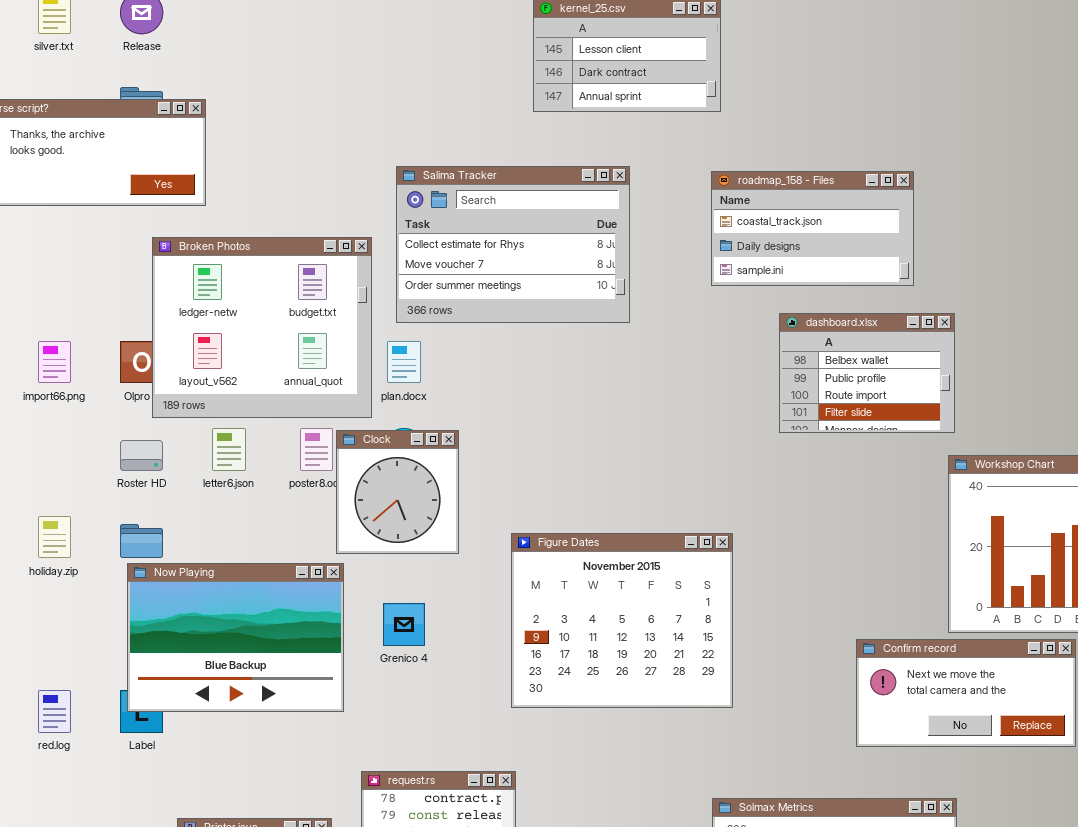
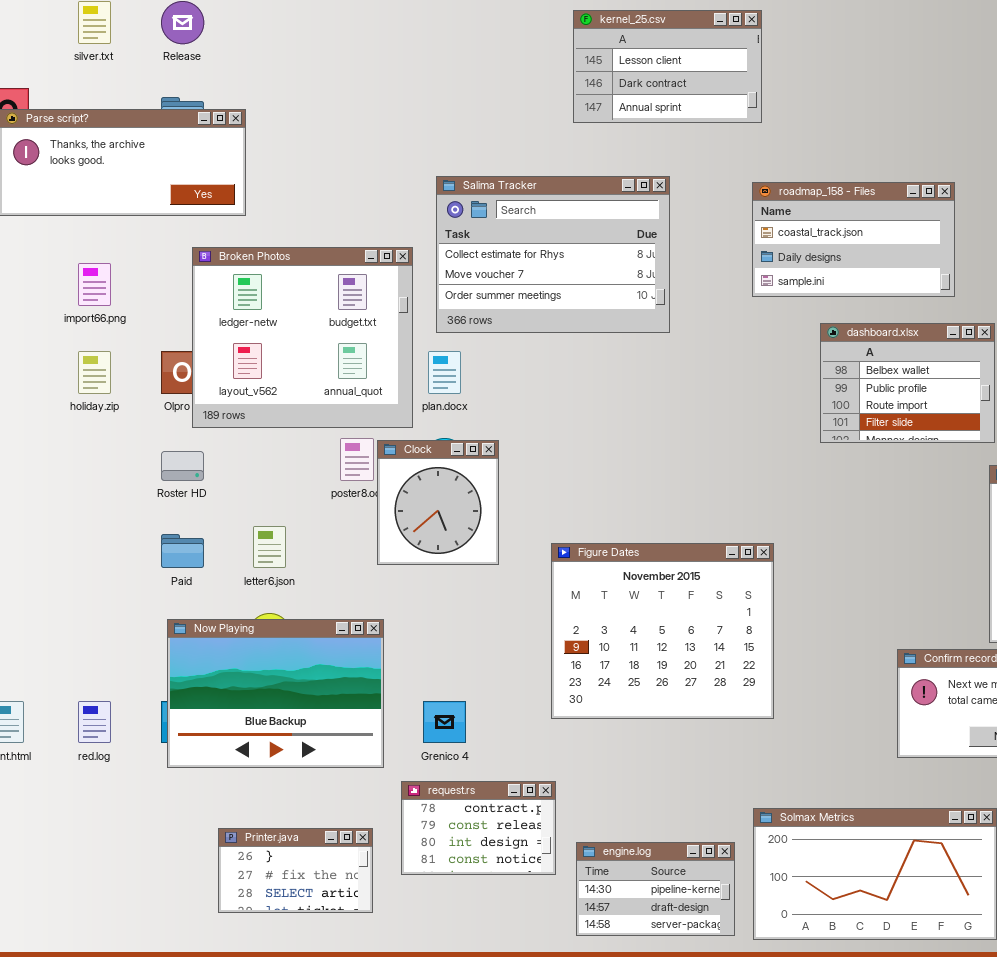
import66.png: [38,341,71,383] -> [78,263,111,306], moved
letter6.json: [212,428,246,471] -> [253,526,286,568], moved
holiday.zip: [38,516,71,558] -> [78,351,111,394], moved
Now Playing: [127,563,344,712] -> [167,619,384,768], moved
Grenico 4: [383,603,425,646] -> [423,701,466,743], moved

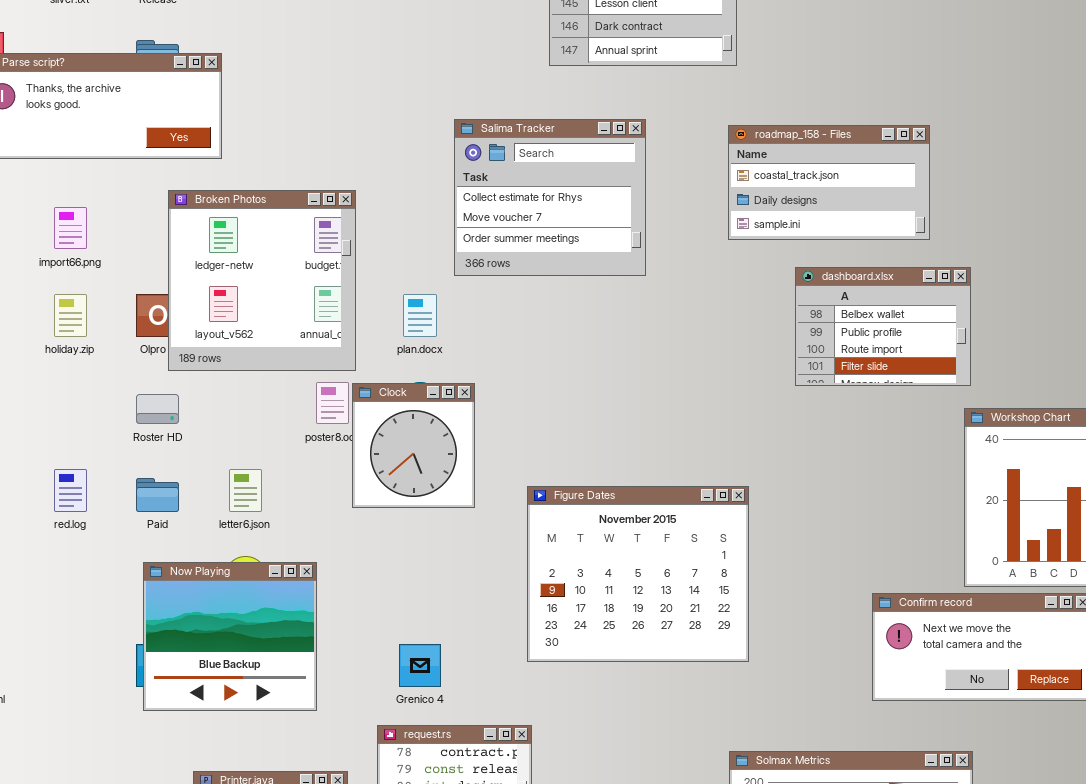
Salima Tracker: [436,176,670,333] -> [454,119,646,276], resized
Broken Photos: [192,247,413,428] -> [168,190,356,371], resized
Now Playing: [167,619,384,768] -> [143,562,317,711], resized
red.log: [78,701,111,743] -> [54,469,87,512], moved

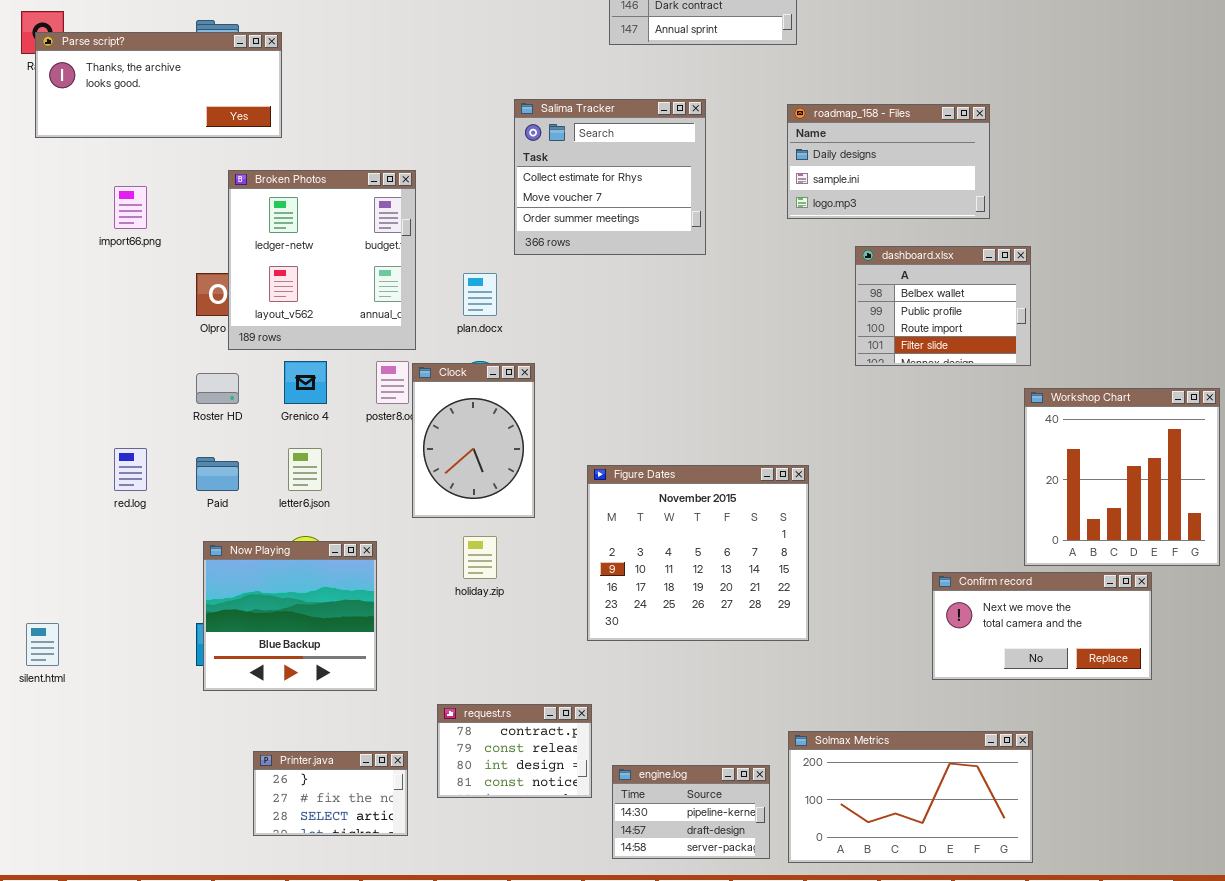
roadmap_158 - Files: [728,125,930,240] -> [787,104,990,219], scrolled down 1 row
holiday.zip: [54,294,87,337] -> [463,536,497,579], moved
Clock: [352,383,475,508] -> [412,363,535,518], resized
Grenico 4: [399,644,441,687] -> [284,361,327,404], moved

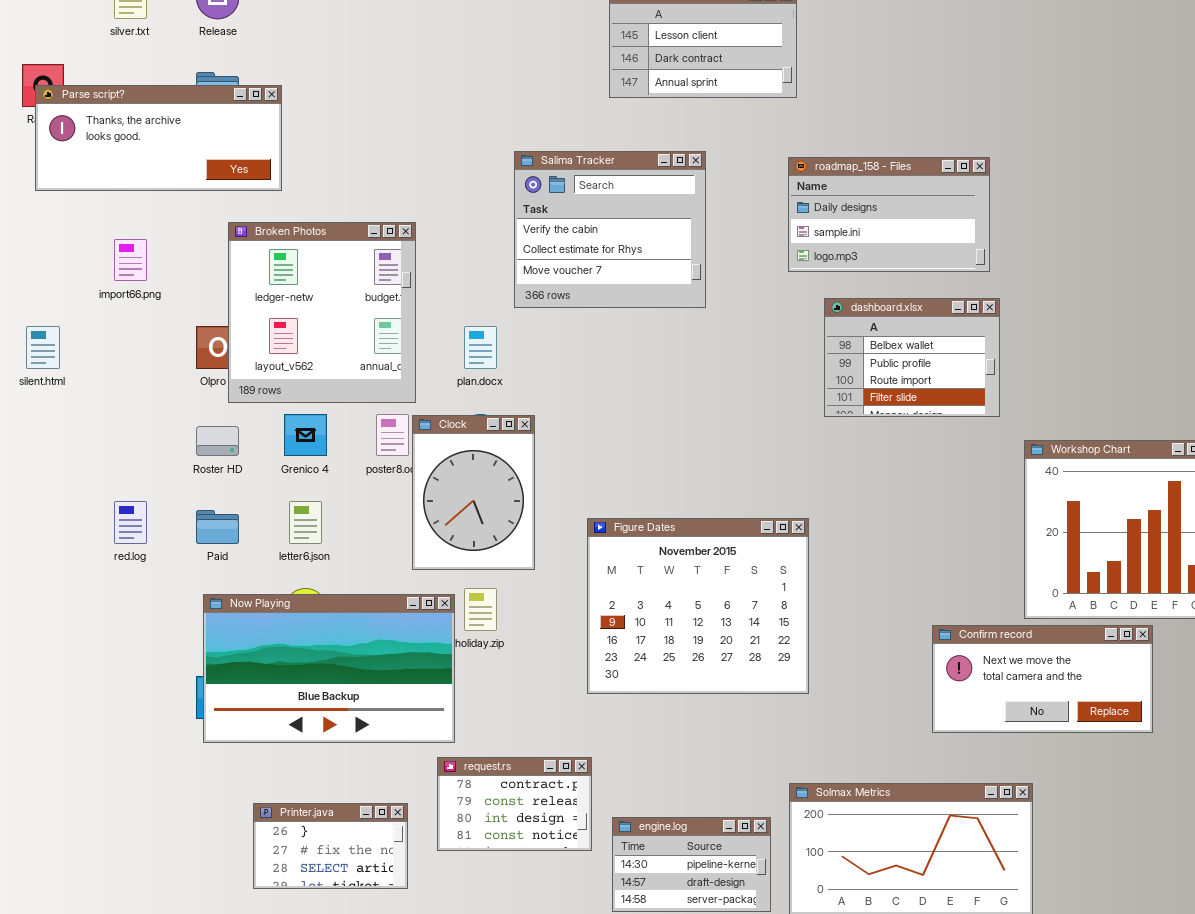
Salima Tracker: [514,99,706,255] -> [514,151,706,308], scrolled up 1 row
dashboard.xlsx: [855,246,1031,366] -> [824,298,1000,417], moved
Now Playing: [203,541,377,691] -> [203,594,455,743], resized
silent.html: [26,623,59,666] -> [26,326,60,369], moved

